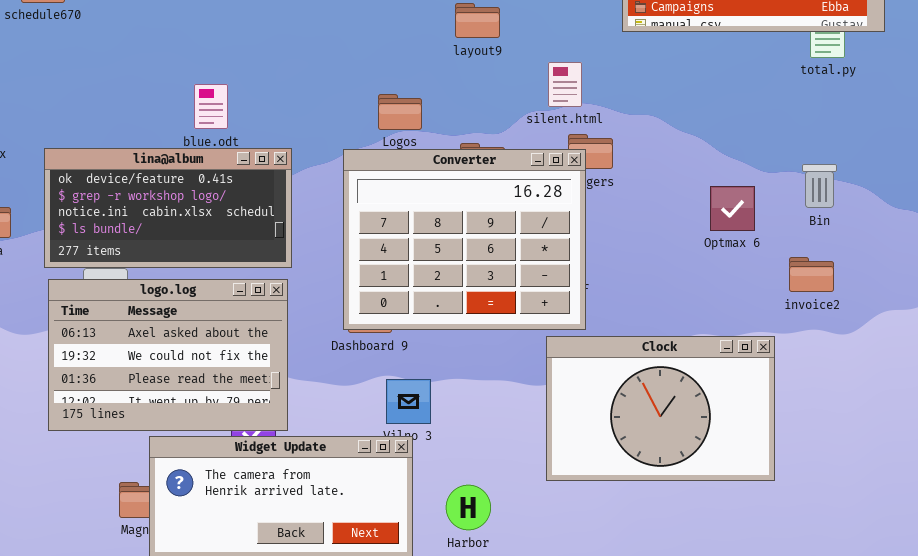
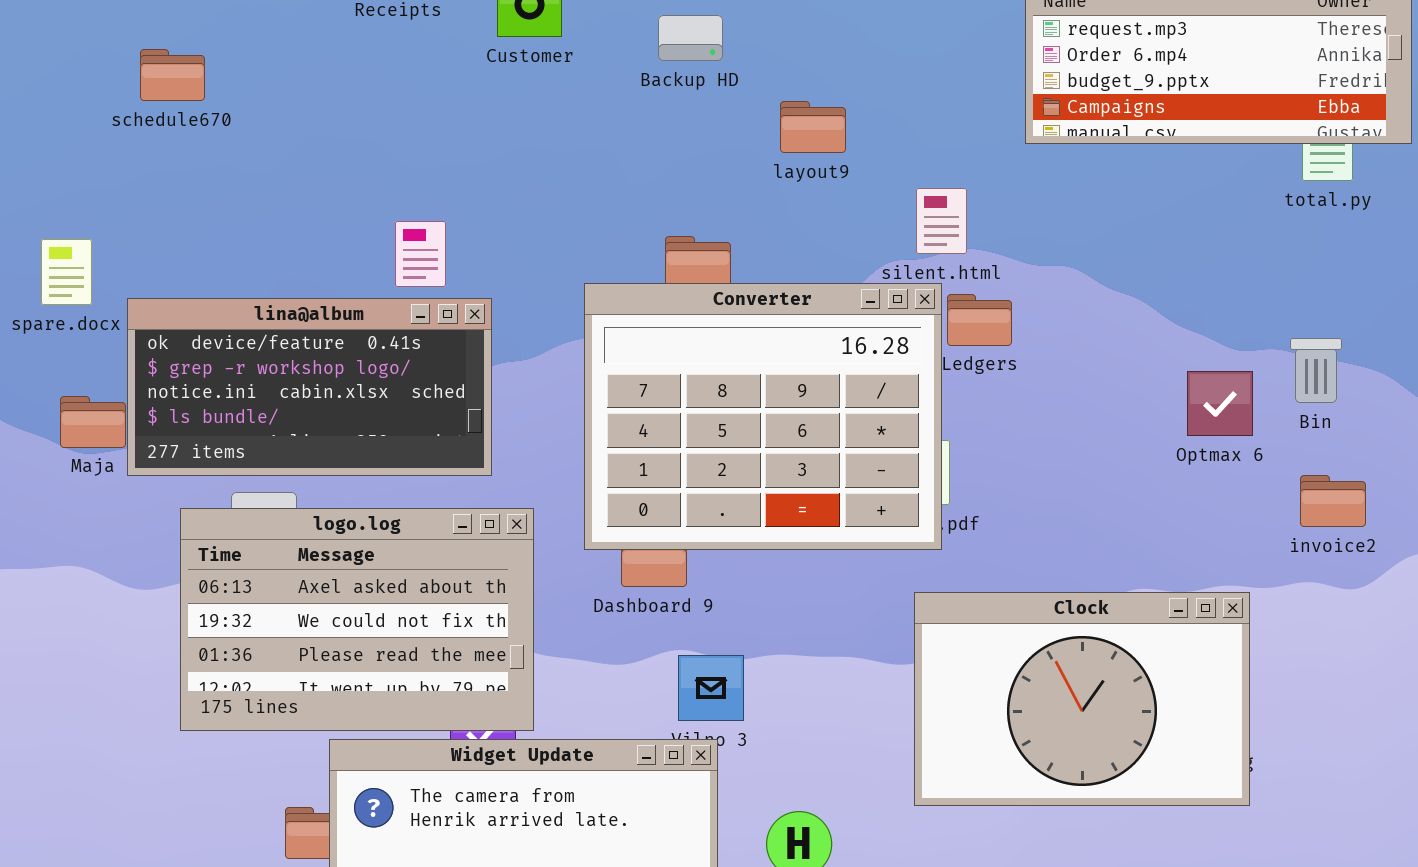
lina@album: [44,148,292,268] -> [127,298,492,476], moved
Converter: [343,149,586,330] -> [584,283,942,550], moved
Optmax 6: [710,186,755,231] -> [1187,371,1253,436], moved
invoice2: [789,257,834,292] -> [1300,475,1366,527], moved

